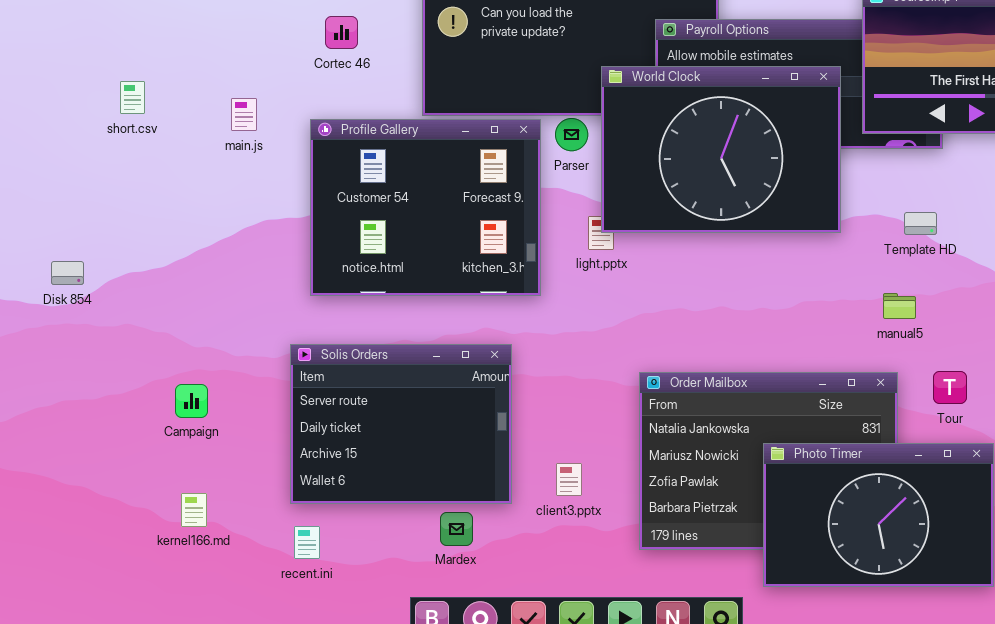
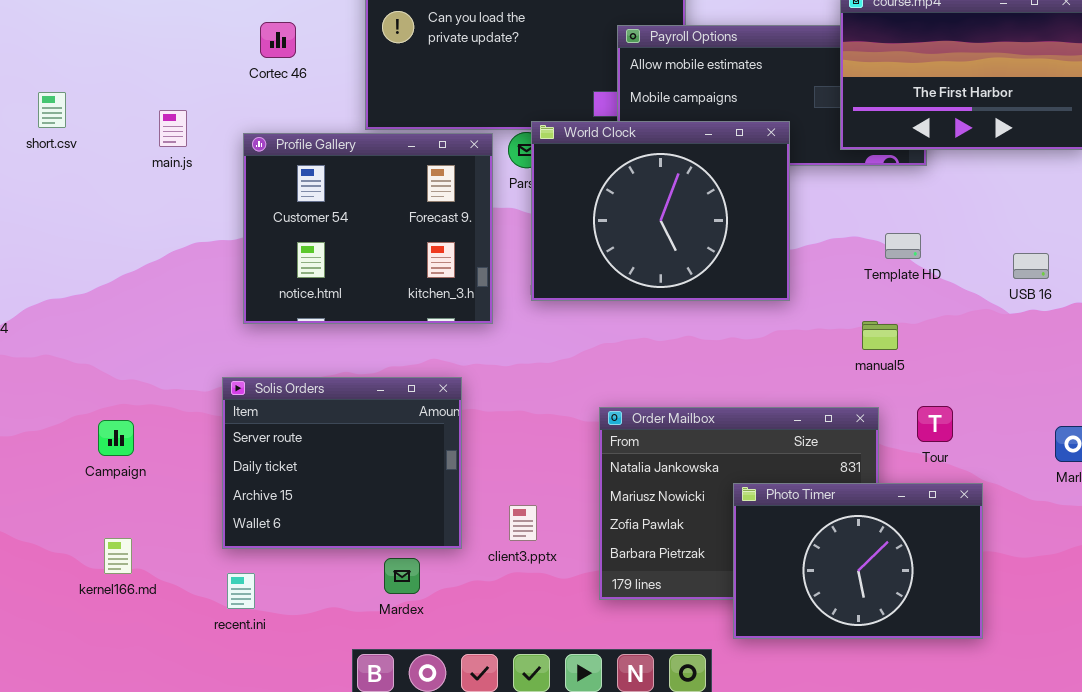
World Clock: [601,66,841,233] -> [531,121,790,301], moved

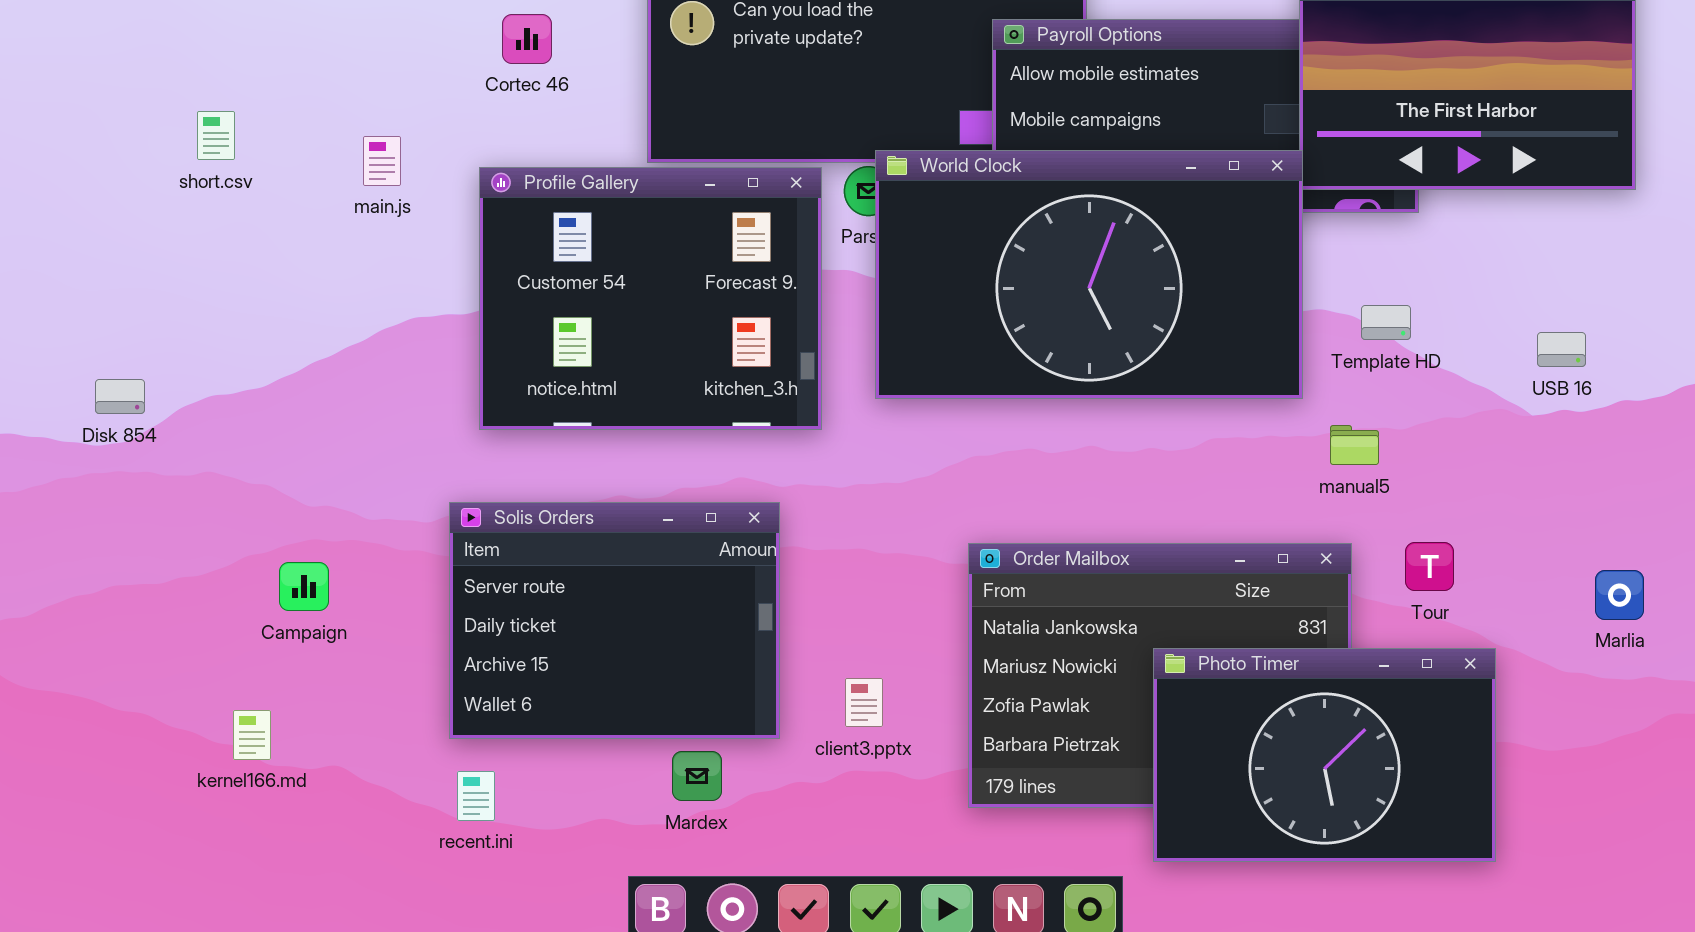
World Clock: [531,121,790,301] -> [875,150,1303,399], resized
kernel166.md: [104,538,132,574] -> [233,710,271,760], moved

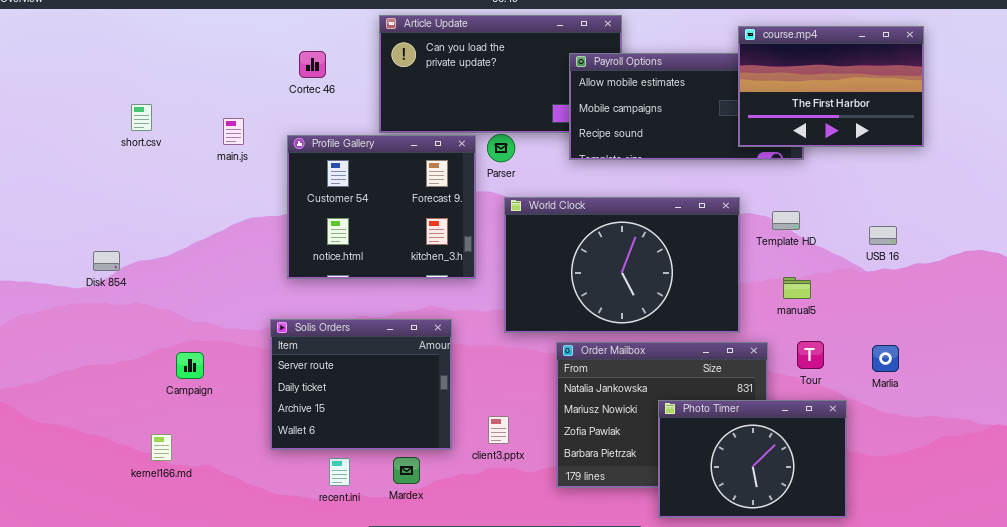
World Clock: [875,150,1303,399] -> [504,197,740,333], moved
Disk 854: [95,379,145,414] -> [93,251,120,271], moved
manual5: [1330,425,1379,465] -> [783,277,811,299], moved
Marlia: [1595,570,1644,620] -> [872,345,899,372], moved
recent.ini: [457,771,495,821] -> [329,458,350,486], moved

